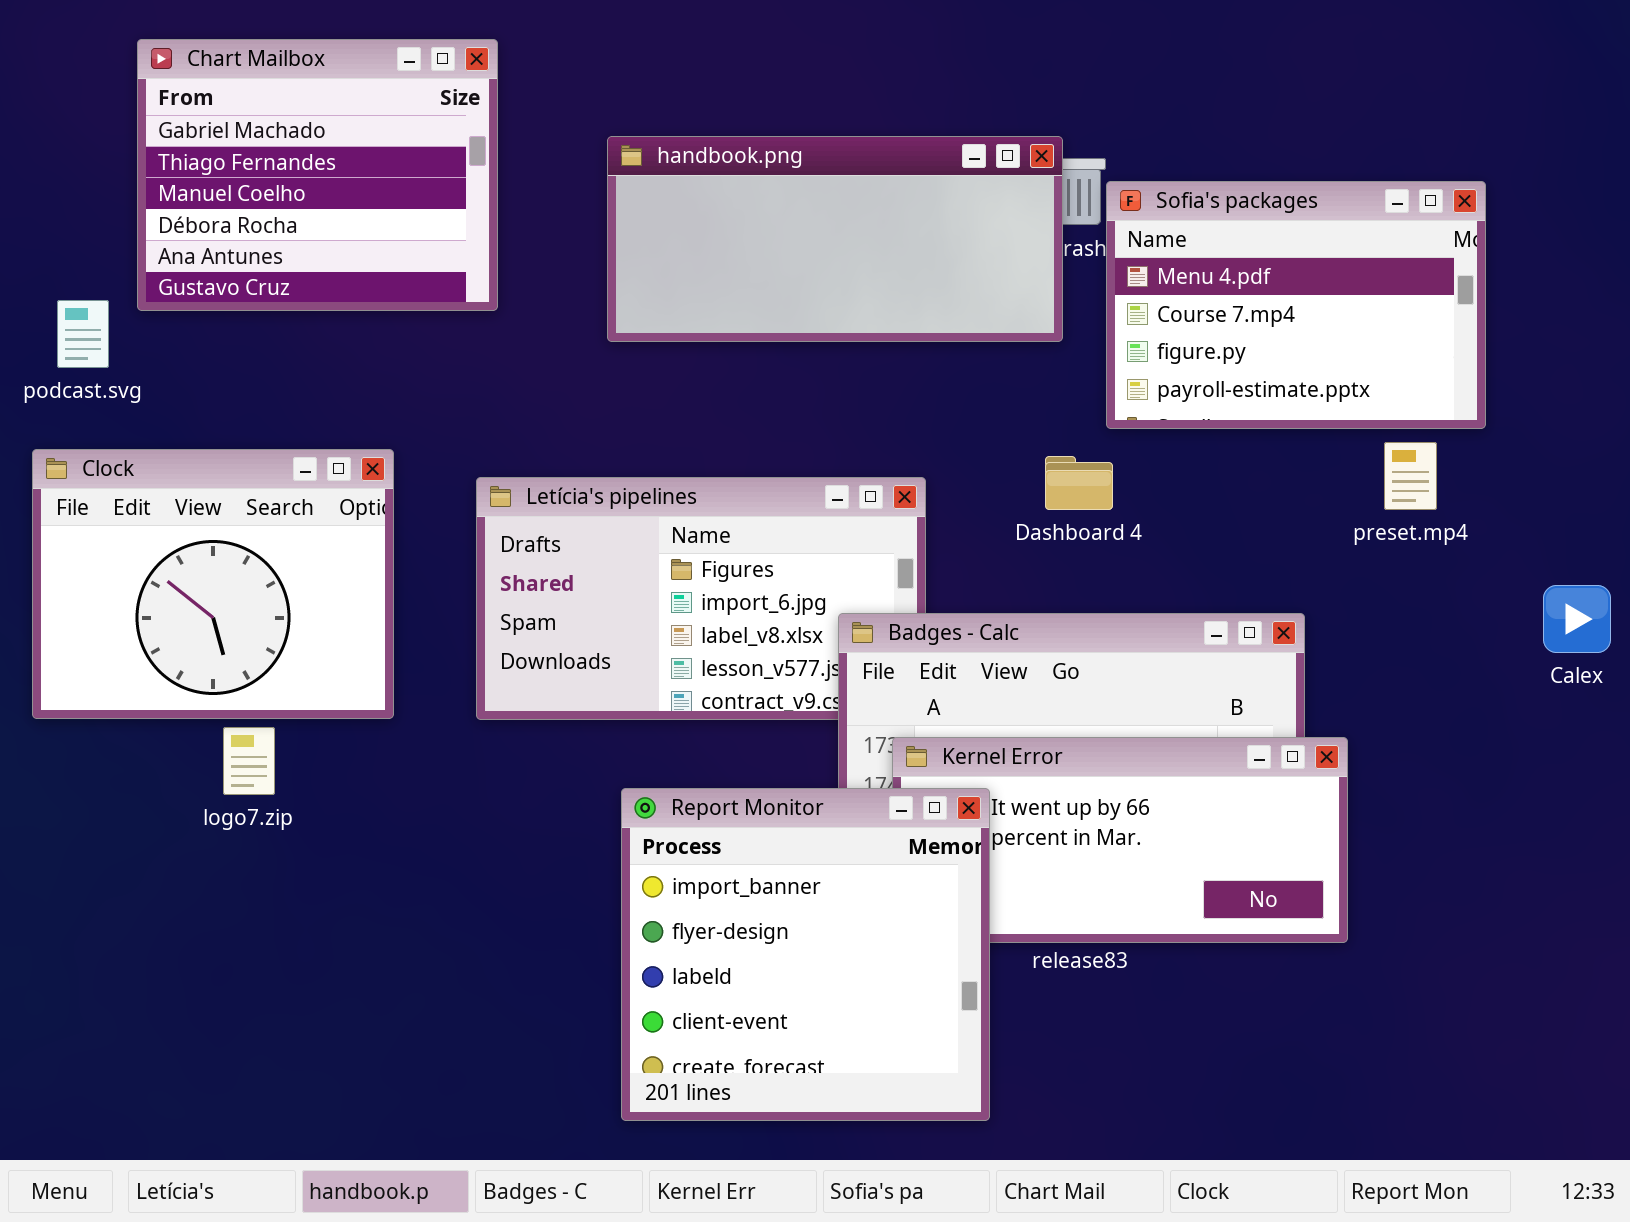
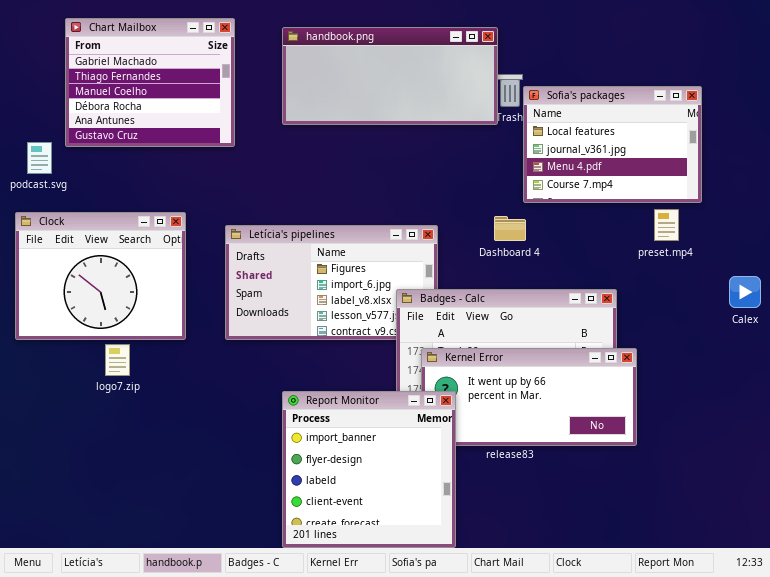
handbook.png: [607,136,1063,342] -> [282,27,498,125], moved
Sofia's packages: [1106,181,1486,429] -> [523,86,702,203], scrolled up 2 rows
Report Monitor: [621,788,990,1121] -> [282,391,456,548], moved

